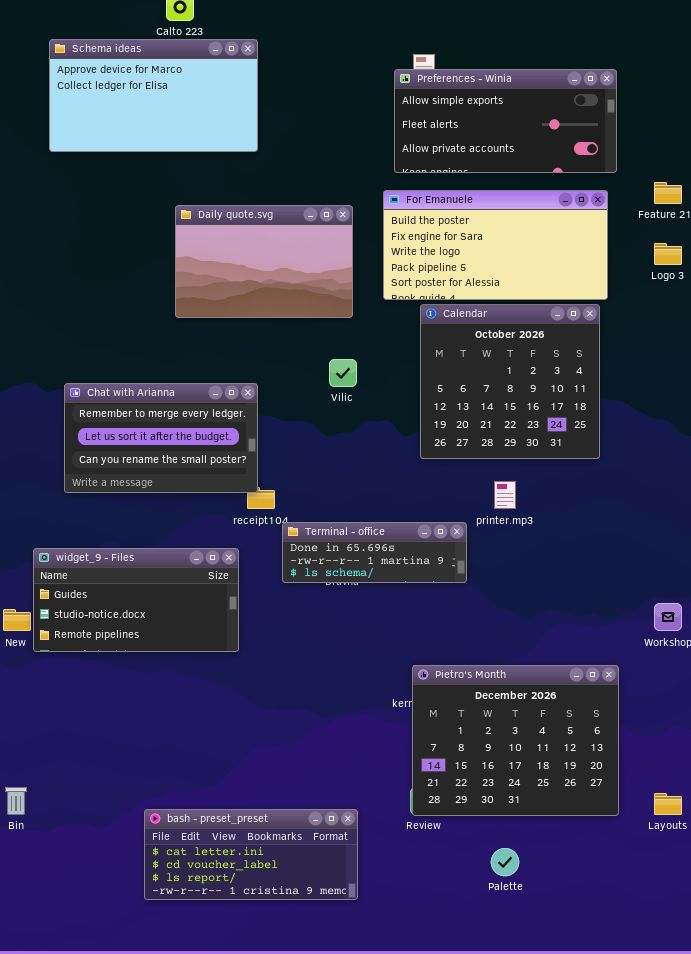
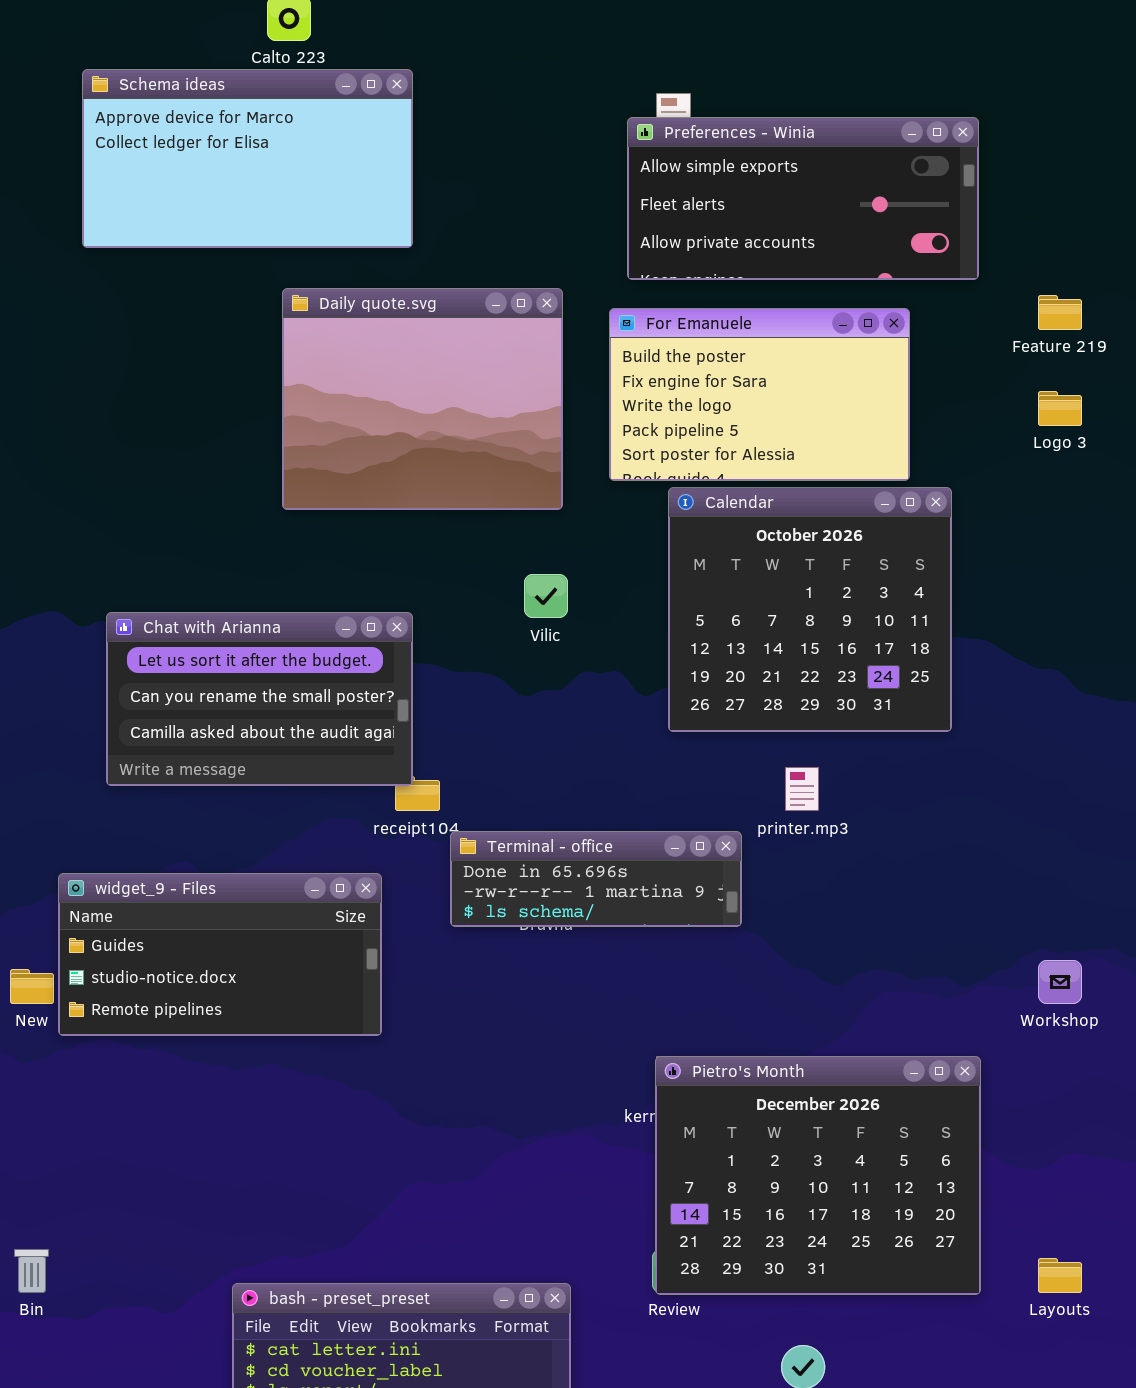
For Emanuele: [383,190,608,300] -> [609,308,910,481], resized
Daily quote.svg: [175,205,353,318] -> [282,288,563,510], resized
Chat with Arianna: [64,383,258,493] -> [106,612,413,786], scrolled down 1 row

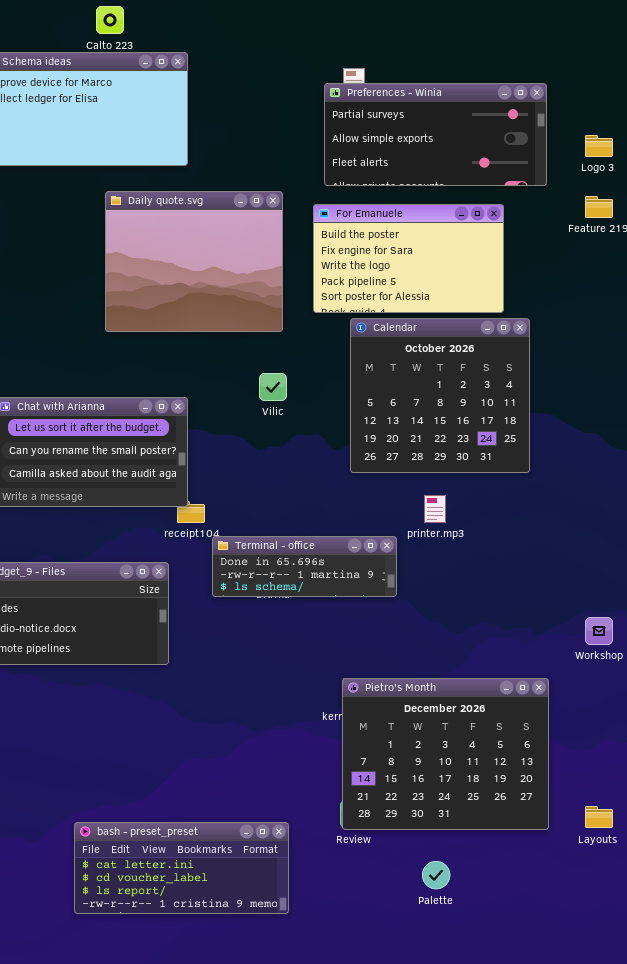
Preferences - Winia: [627,117,979,280] -> [324,83,547,186], scrolled up 1 row
Logo 3: [1038,391,1082,426] -> [585,135,613,157], moved

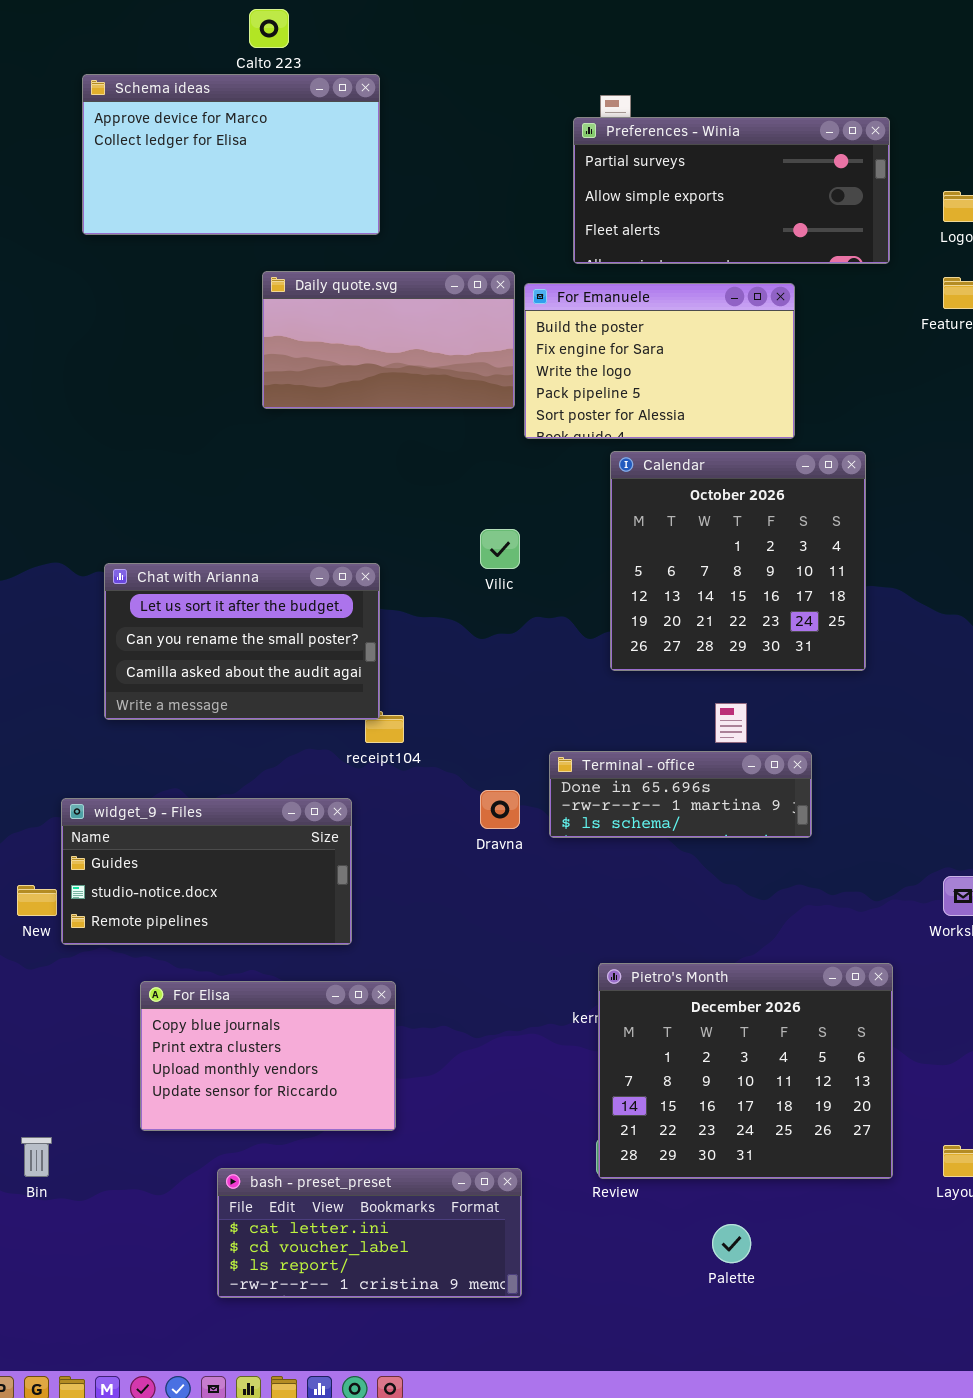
Daily quote.svg: [105,191,283,332] -> [262,271,515,409], resized
For Emanuele: [313,204,504,313] -> [524,283,795,439], moved
Terminal - office: [212,536,397,597] -> [549,751,812,838], moved
For Elisa: none -> [140,981,396,1131], opened

